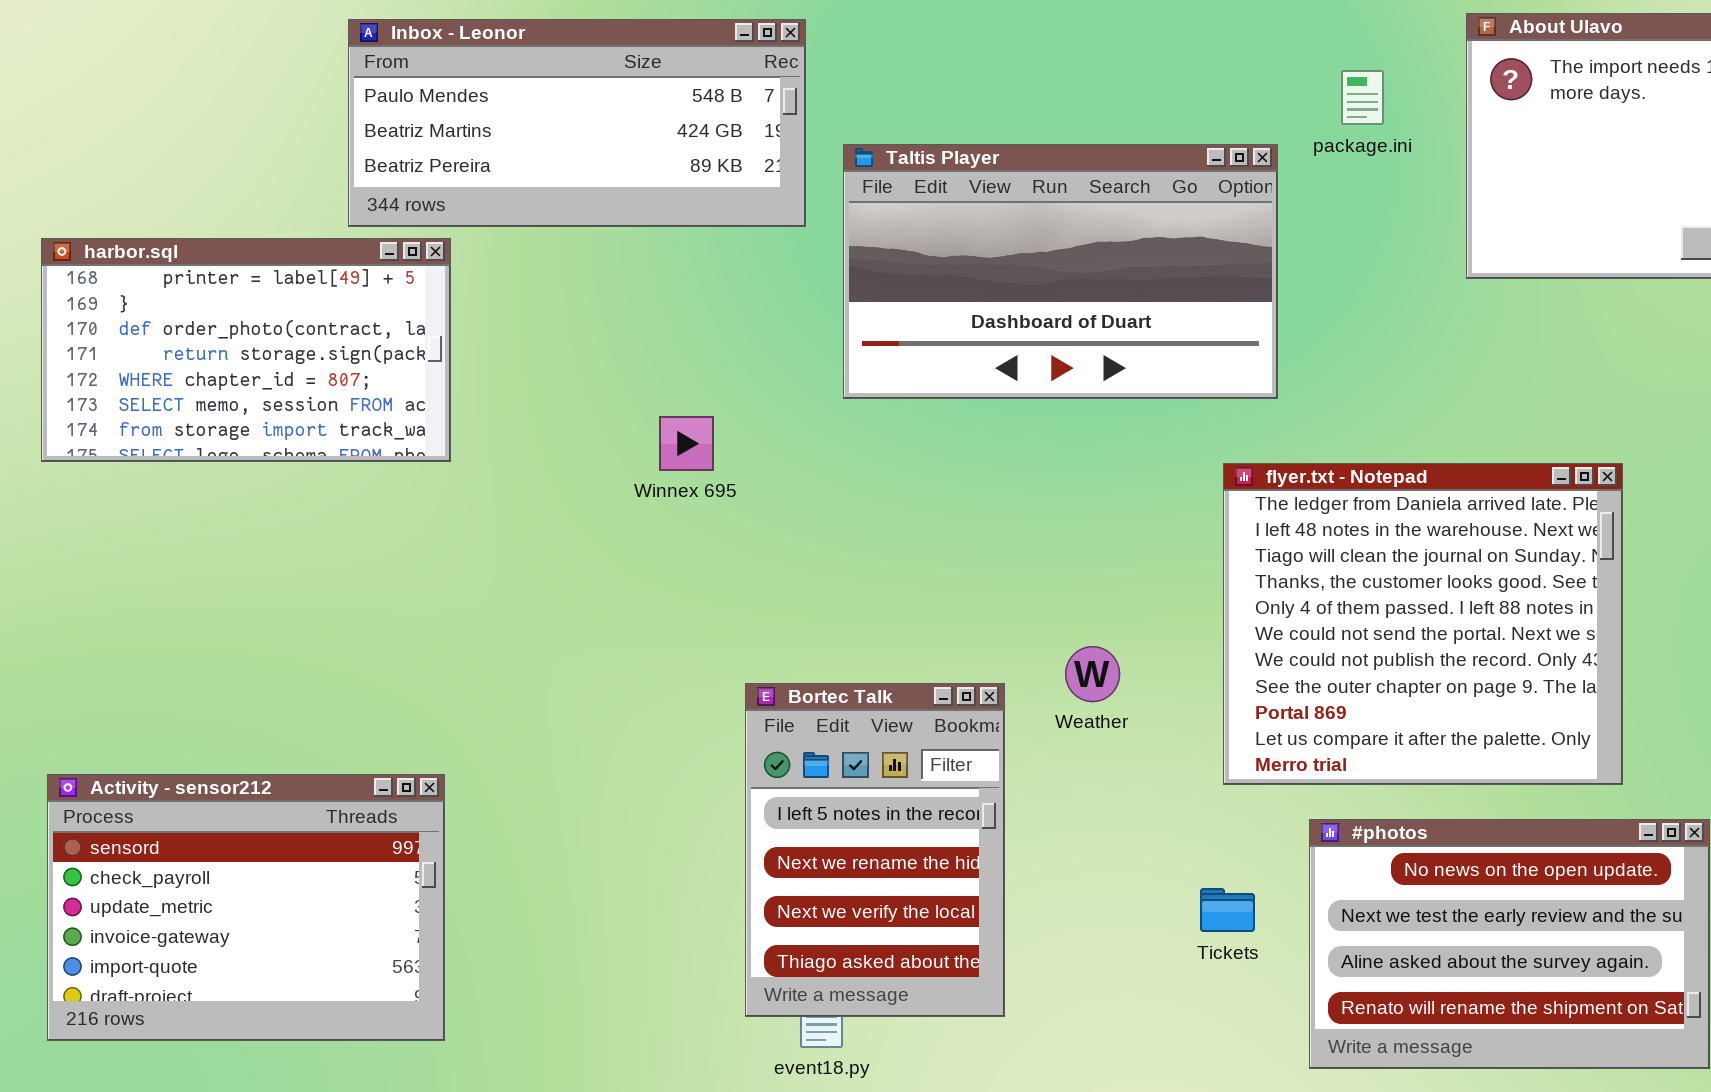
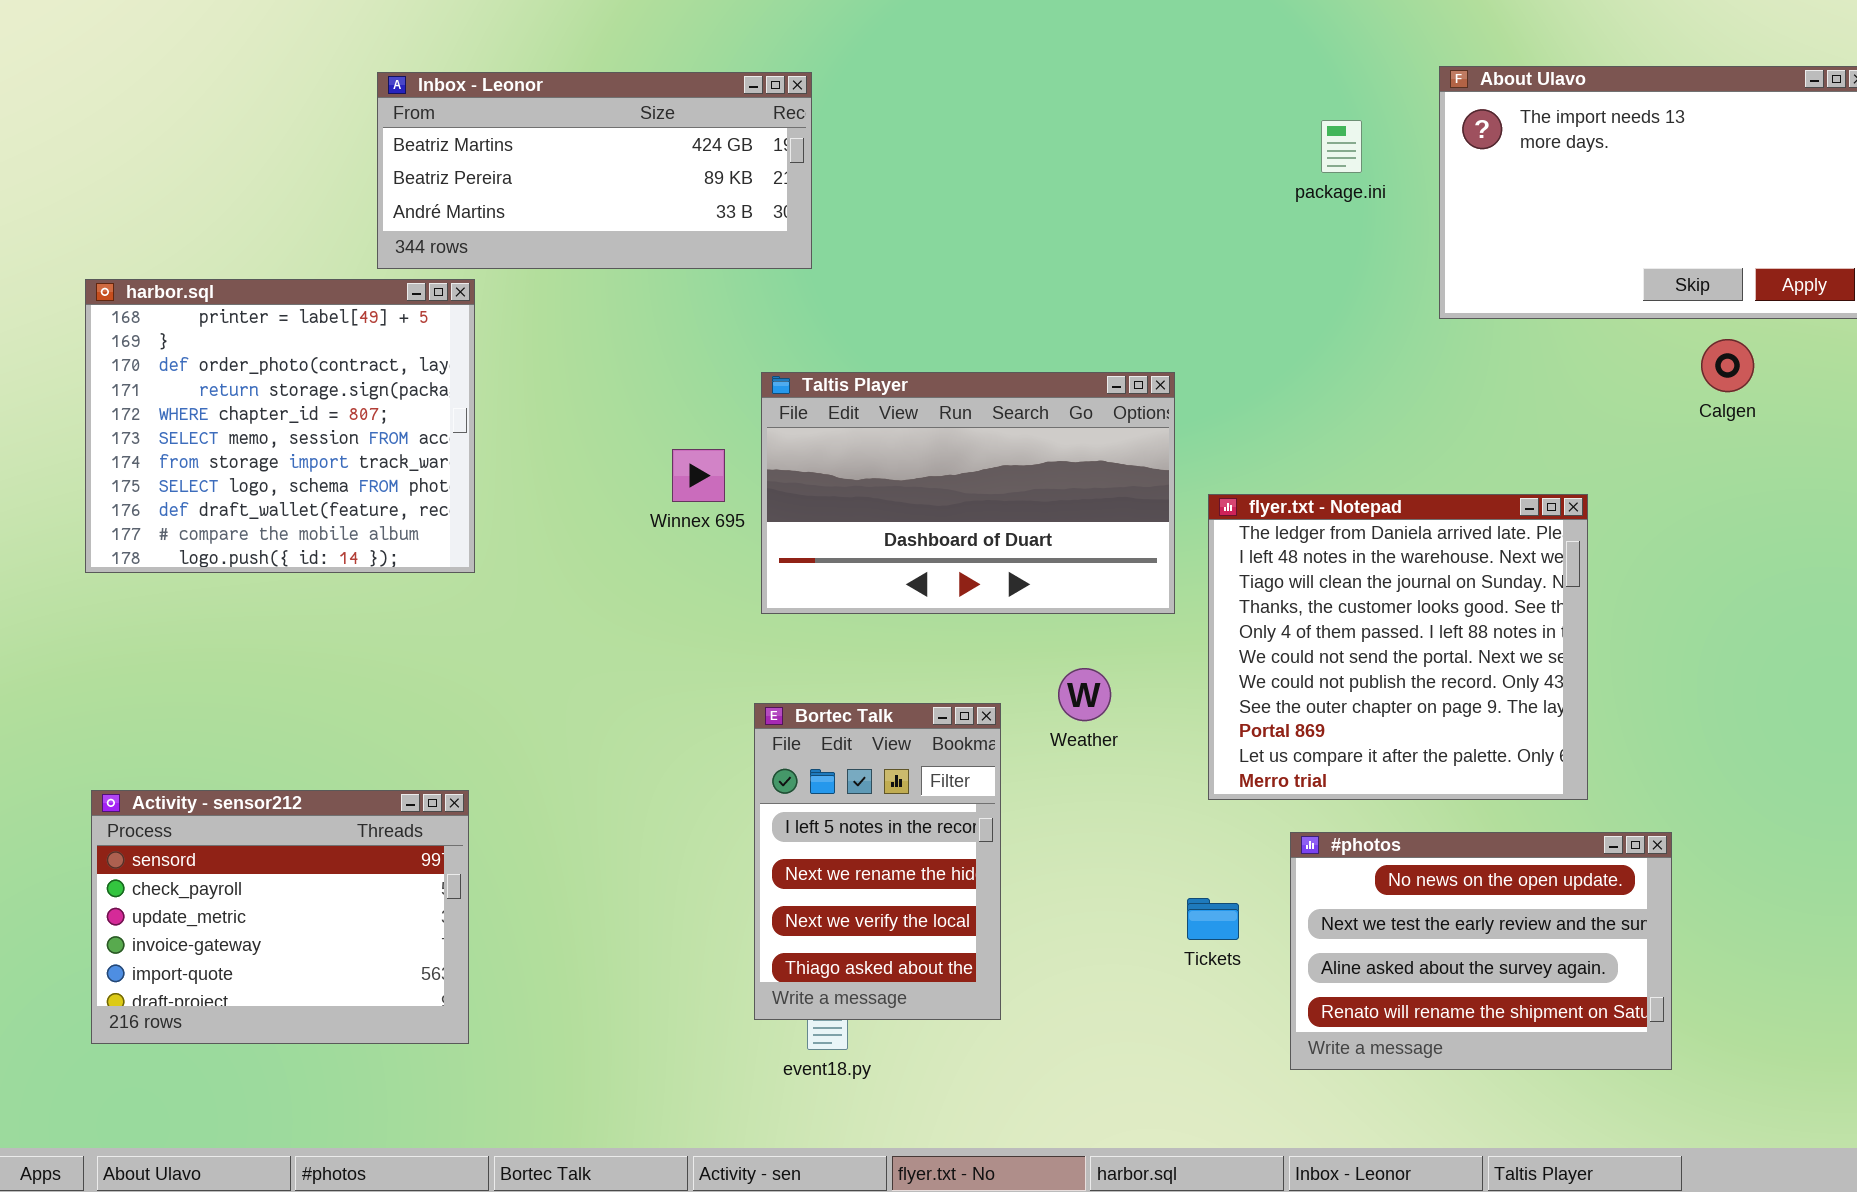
Inbox - Leonor: [348,19,806,227] -> [377,72,812,269], scrolled down 1 row
Taltis Player: [843,144,1278,399] -> [761,372,1175,614], moved
harbor.sql: [41,238,451,462] -> [85,279,475,573], resized

